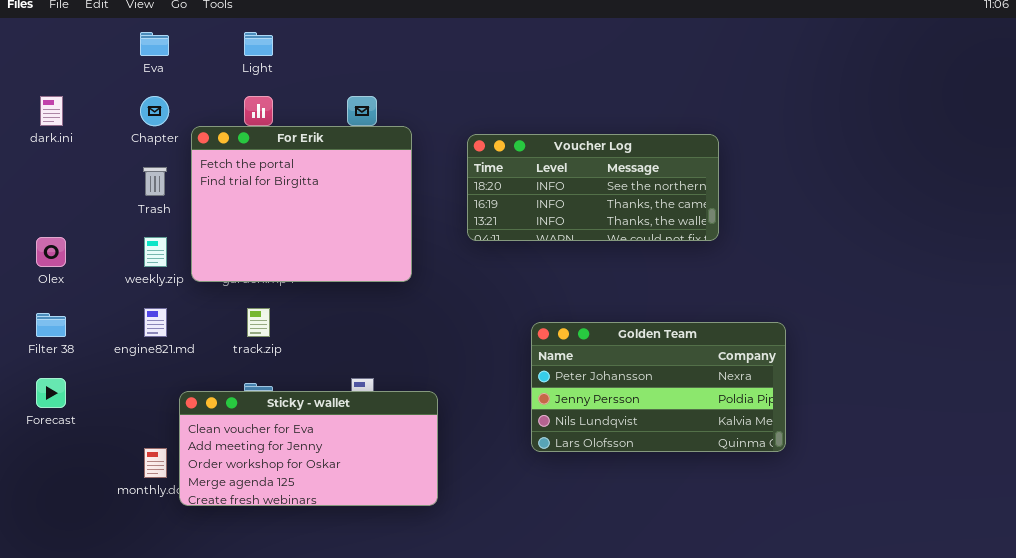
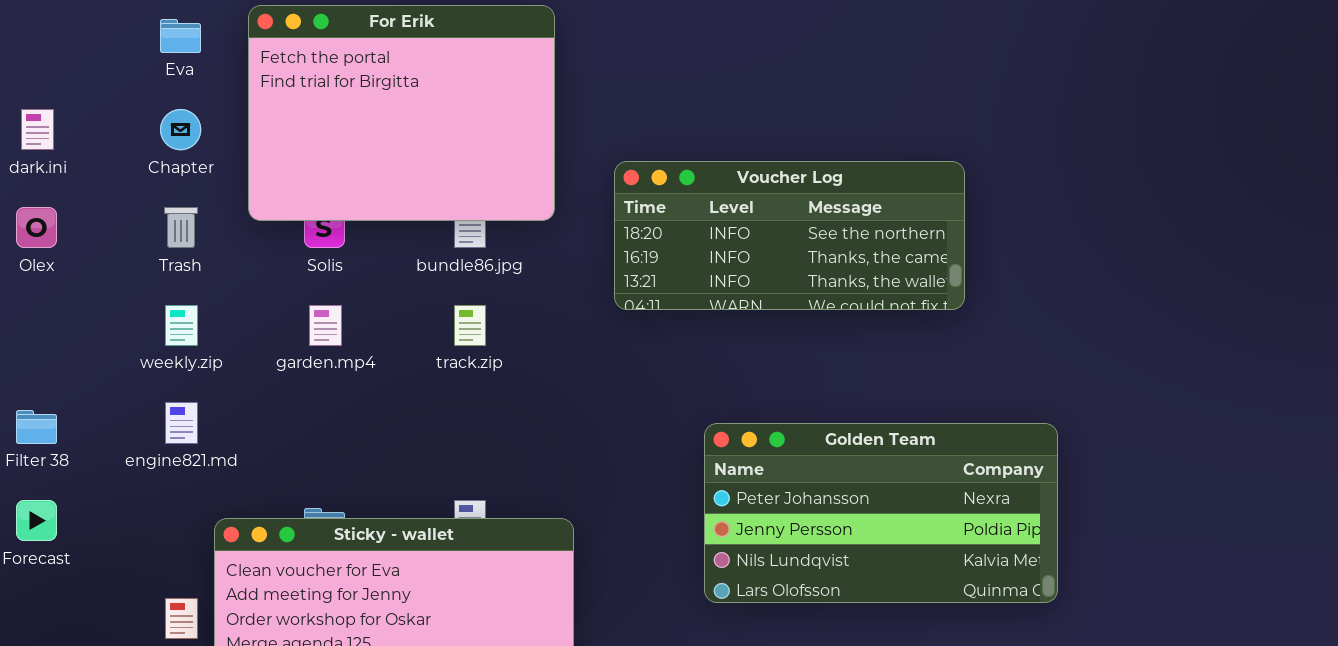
For Erik: [191,126,412,282] -> [248,5,555,221], moved
Olex: [36,237,66,267] -> [16,207,57,248], moved
track.zip: [247,308,270,337] -> [454,305,486,346], moved

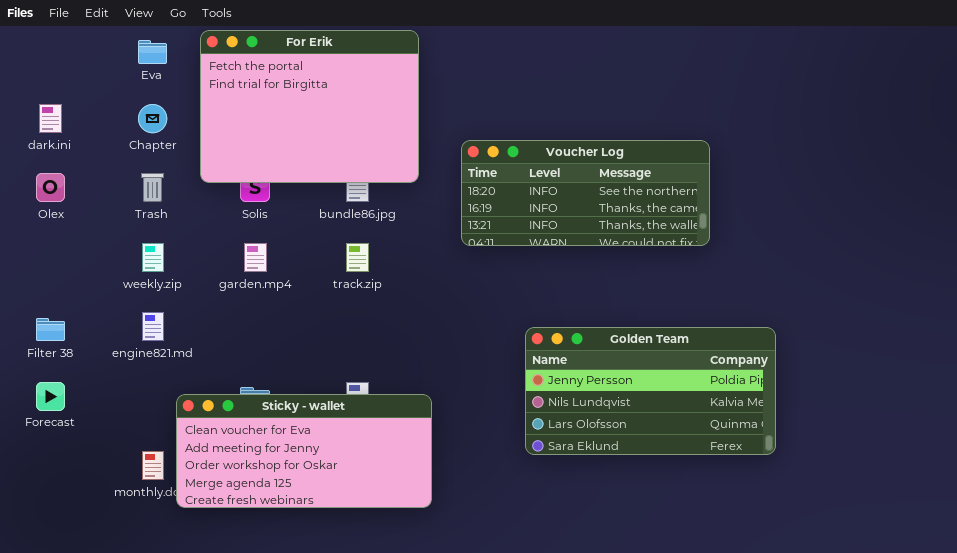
Golden Team: [704,423,1058,603] -> [525,327,776,455], scrolled down 1 row

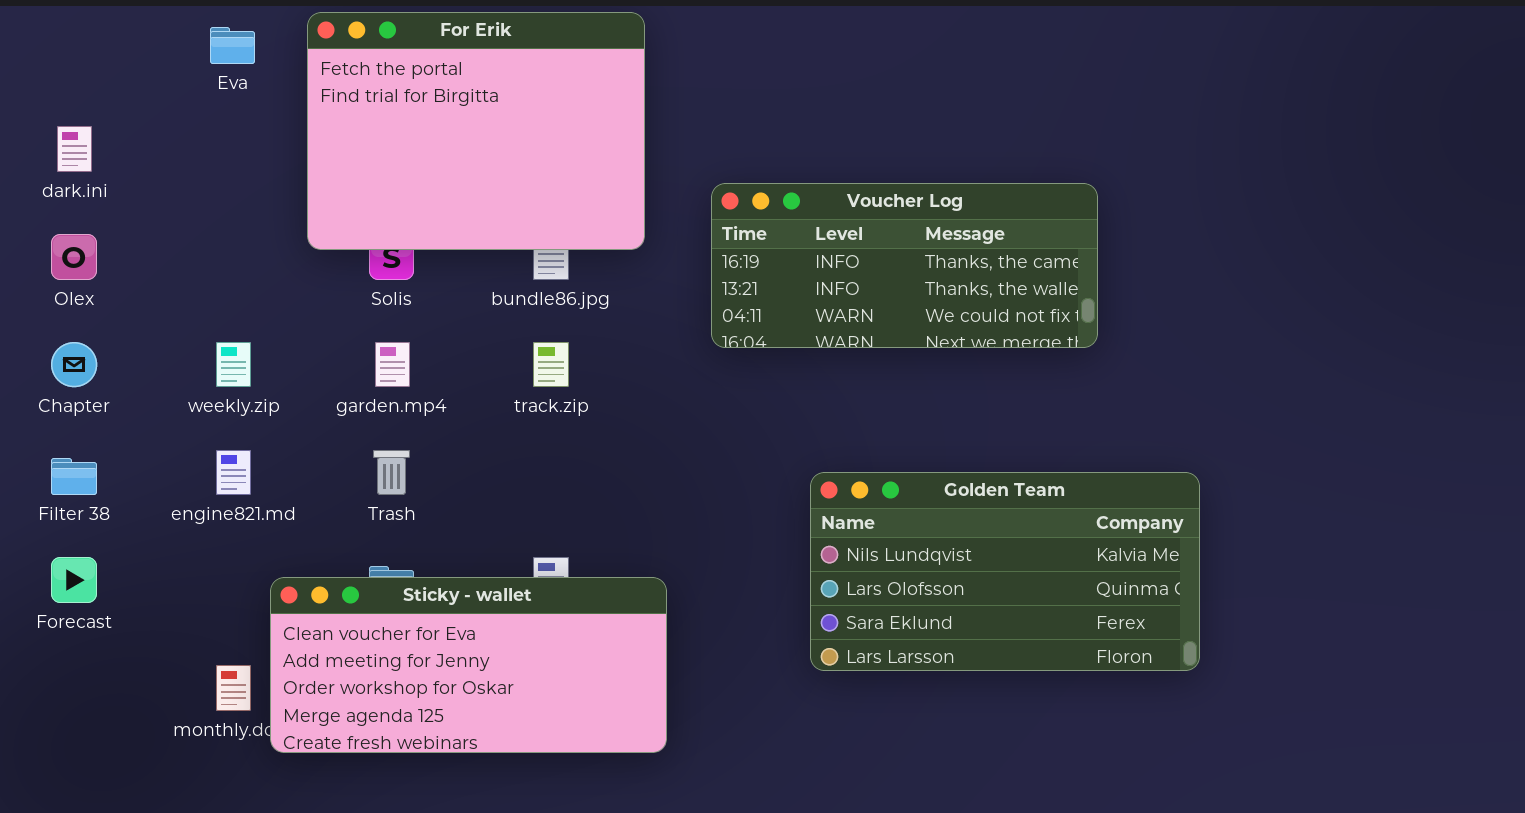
Chapter: [138,104,167,133] -> [51,342,97,387], moved
Voucher Log: [461,140,710,246] -> [711,183,1098,348], scrolled down 1 row
Trash: [141,173,164,202] -> [373,450,410,495], moved
Golden Team: [525,327,776,455] -> [810,472,1200,671], scrolled down 1 row

